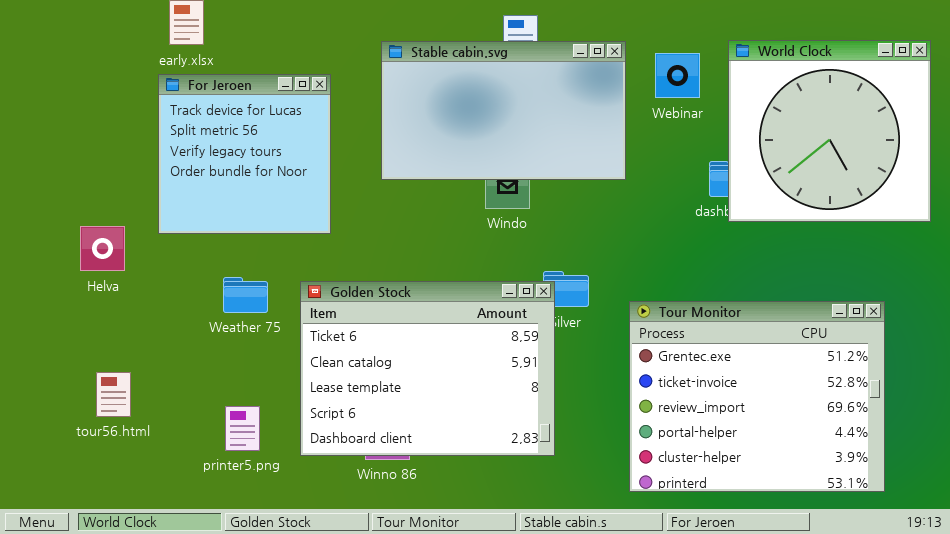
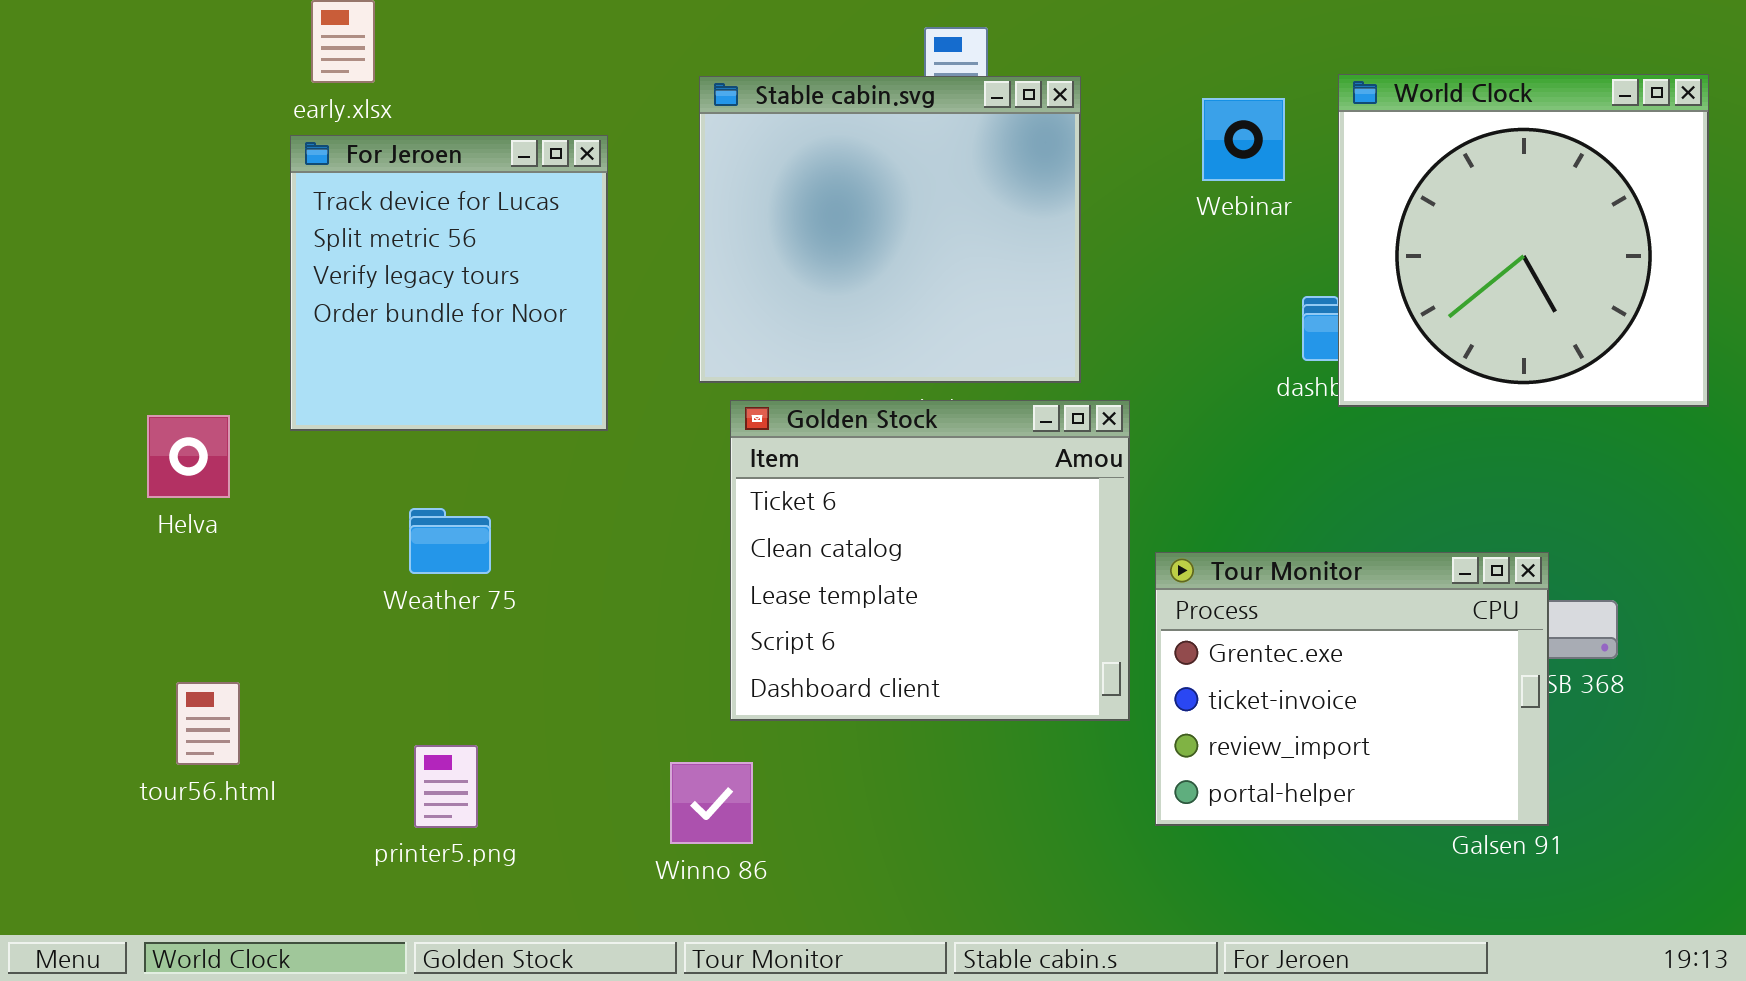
Stable cabin.svg: [381,41,626,180] -> [699,76,1081,383], resized
Golden Stock: [300,281,555,456] -> [730,400,1130,721], moved, resized
Tour Monitor: [629,301,885,492] -> [1155,552,1549,826], resized

